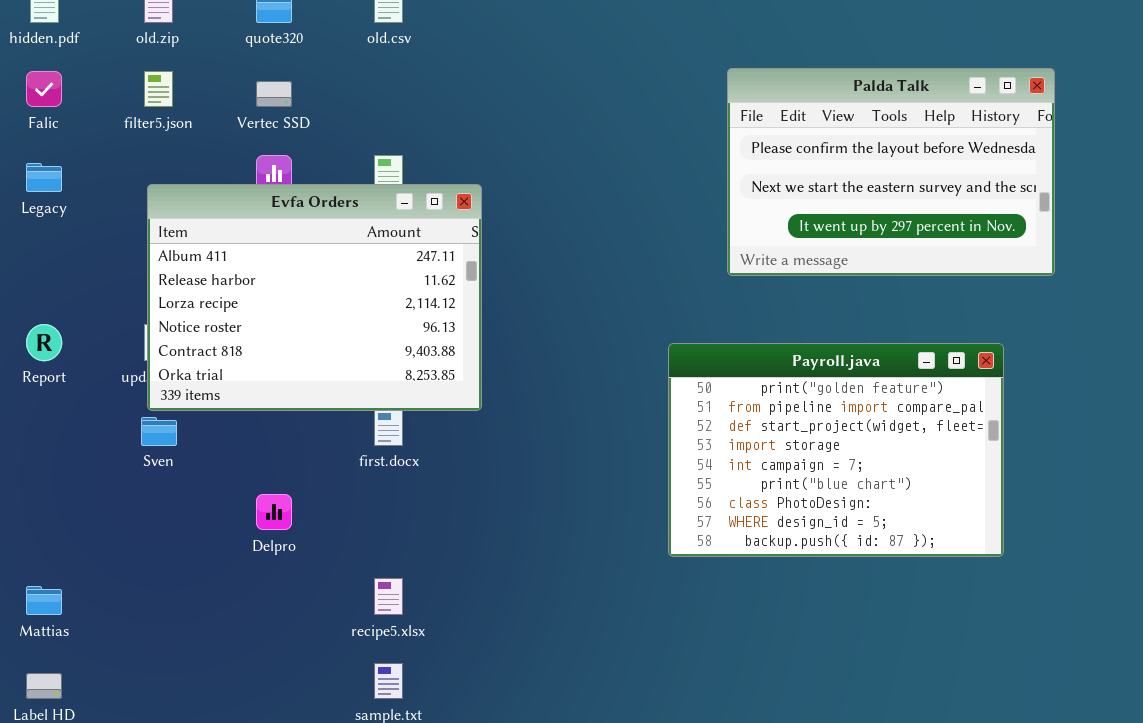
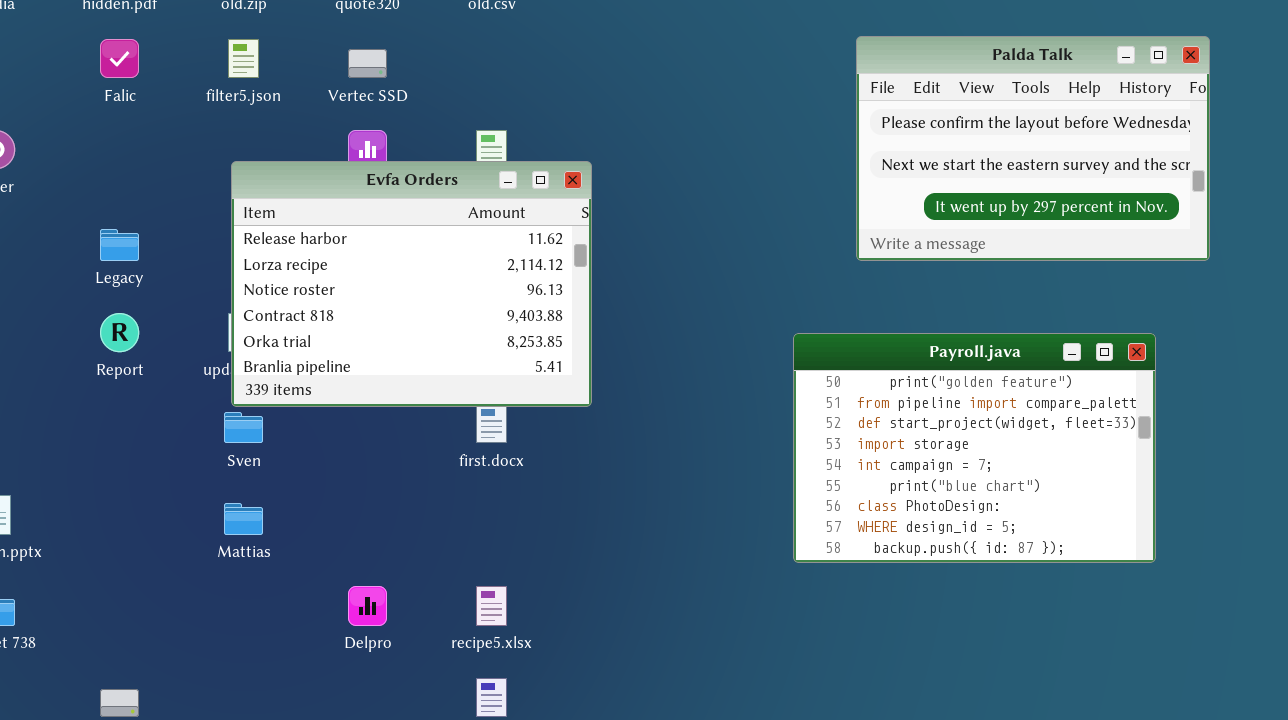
Legacy: [26,163,62,192] -> [100,229,139,261], moved
Evfa Orders: [147,184,482,411] -> [231,161,592,407], scrolled down 1 row
Delpro: [256,494,292,530] -> [348,586,387,626], moved
Mattias: [26,586,62,615] -> [224,503,263,535], moved

